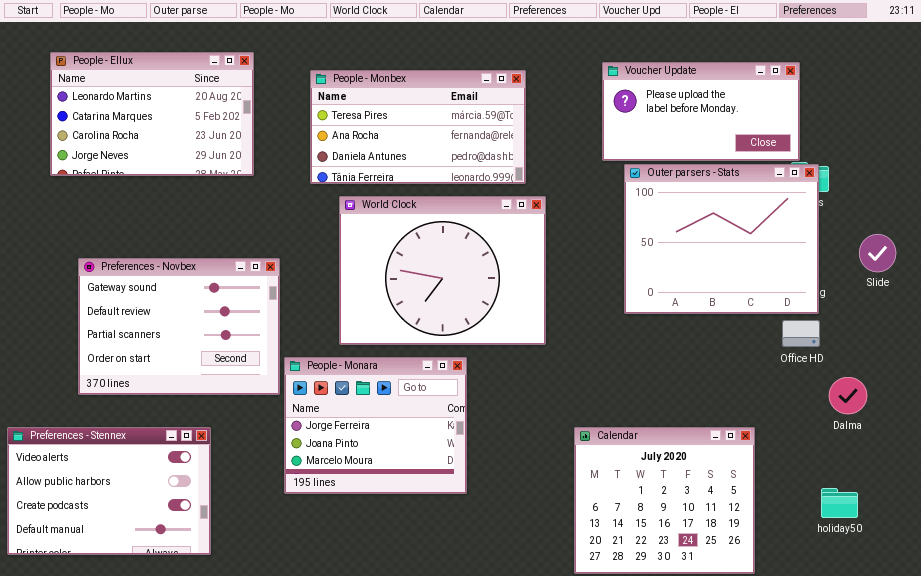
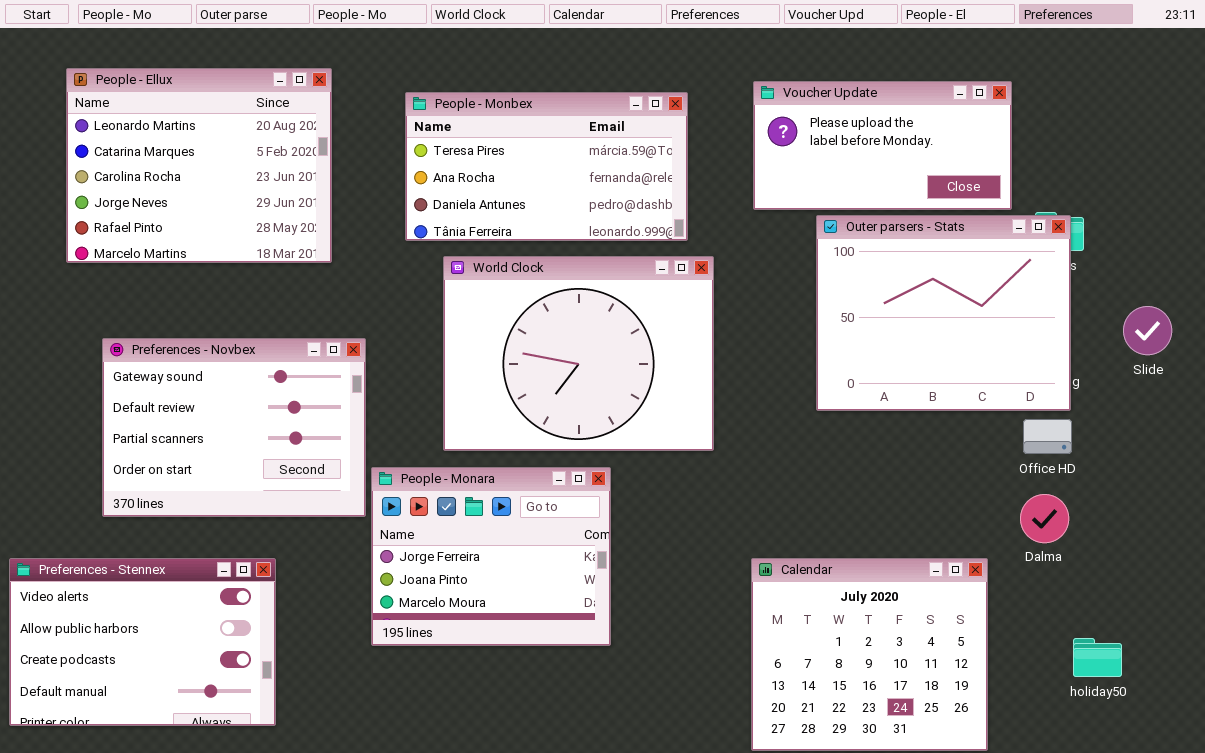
People - Ellux: [50,52,254,176] -> [66,68,332,263], resized
Voucher Update: [602,62,800,161] -> [753,81,1012,210], moved
Dalma: [829,377,867,414] -> [1020,494,1069,543], moved

